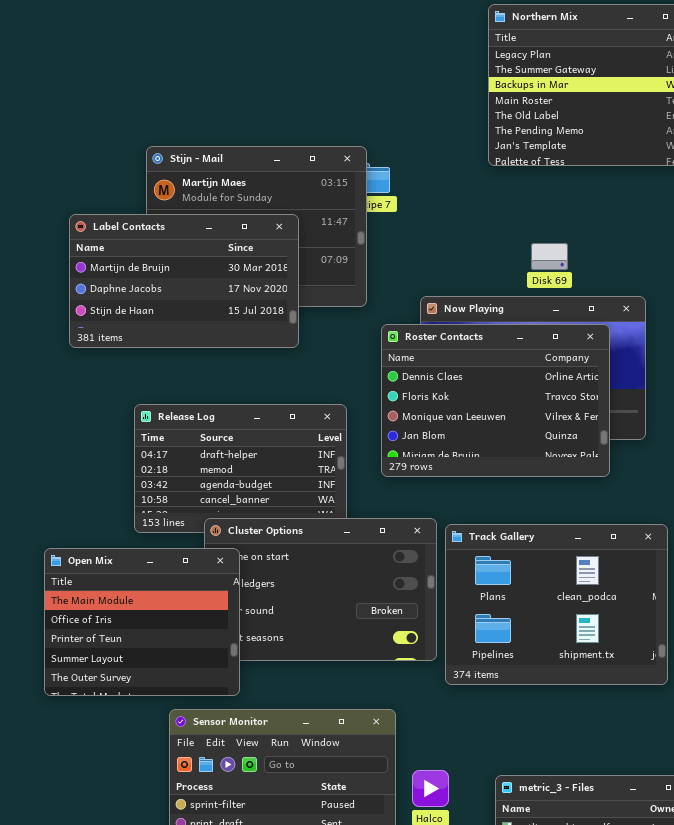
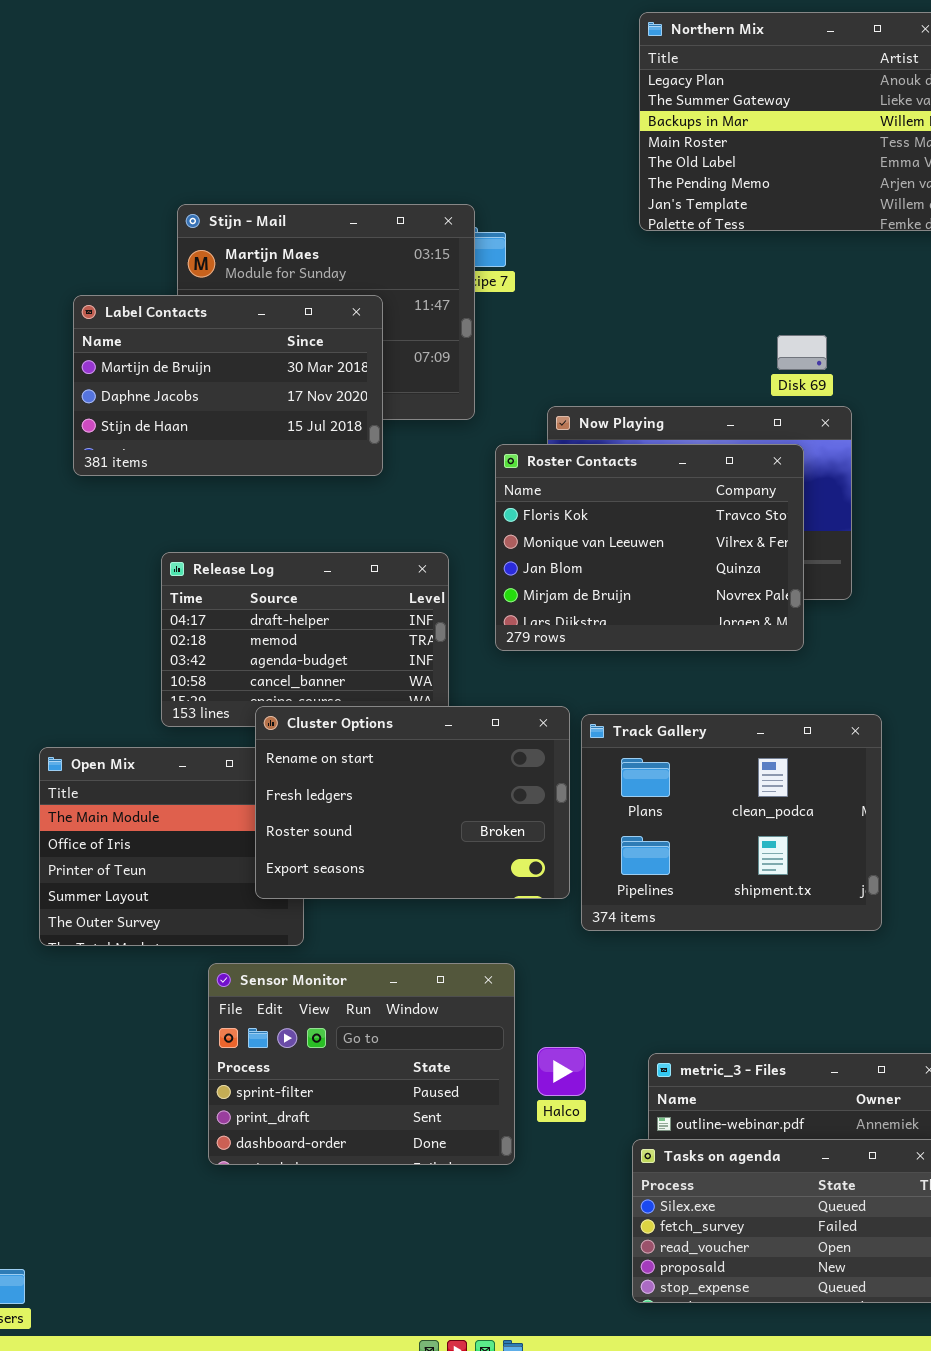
Disk 69: [531,243,568,270] -> [777,335,827,370], moved
Roster Contacts: [381,324,610,477] -> [495,444,804,651], scrolled down 1 row
Cluster Options: [204,518,437,661] -> [255,706,570,899], raised

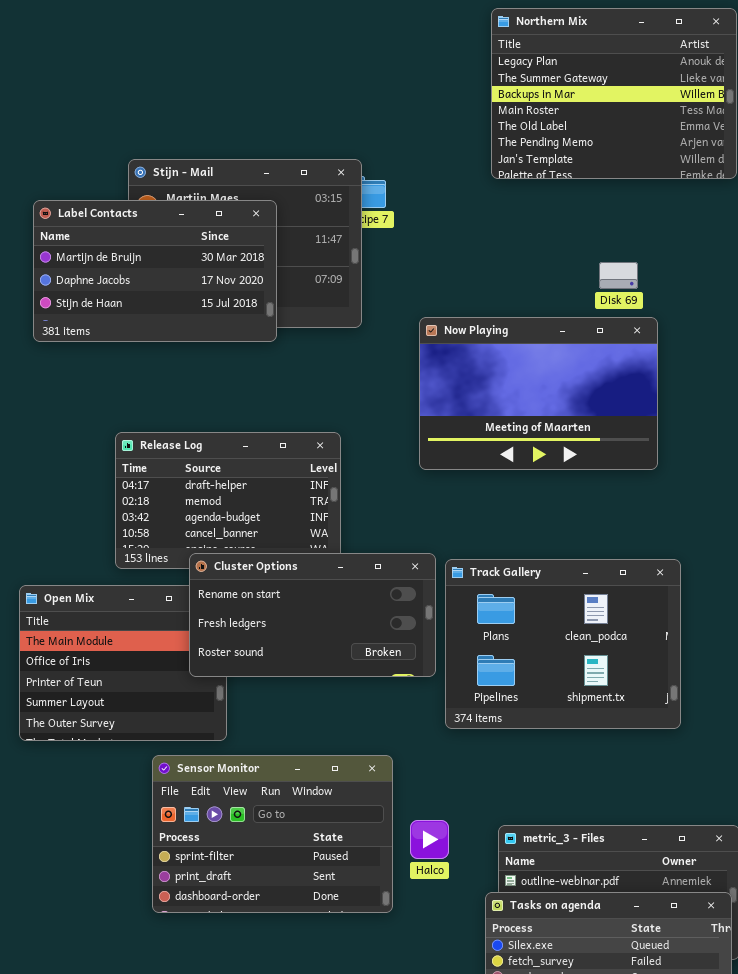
Label Contacts: [73,295,383,476] -> [33,200,277,342], moved
Roster Contacts: [495,444,804,651] -> none, closed
Cluster Options: [255,706,570,899] -> [189,553,436,677], resized

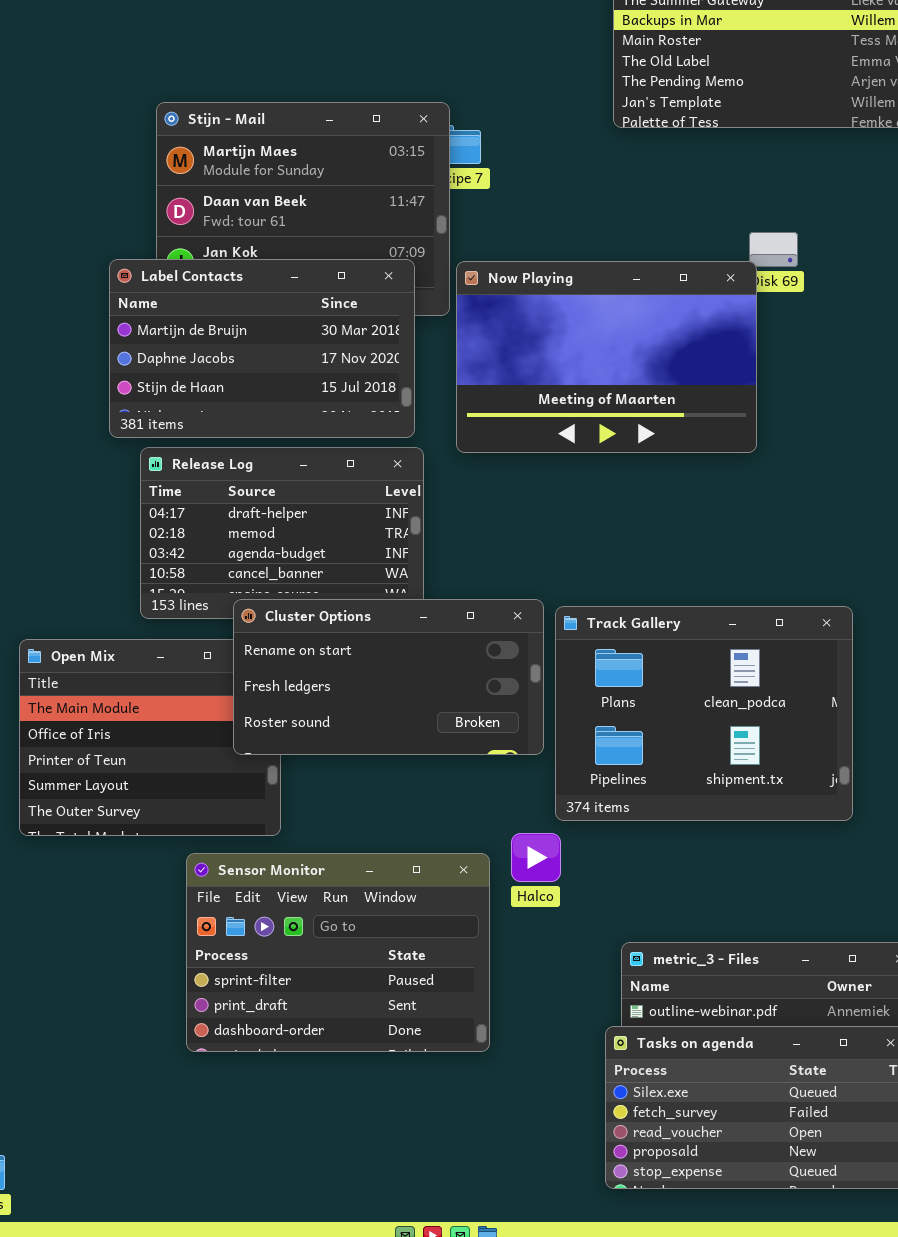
Label Contacts: [33,200,277,342] -> [109,259,415,438], moved
Now Playing: [419,317,658,470] -> [456,261,757,453], moved
Halco: [410,820,449,859] -> [511,833,561,882], moved

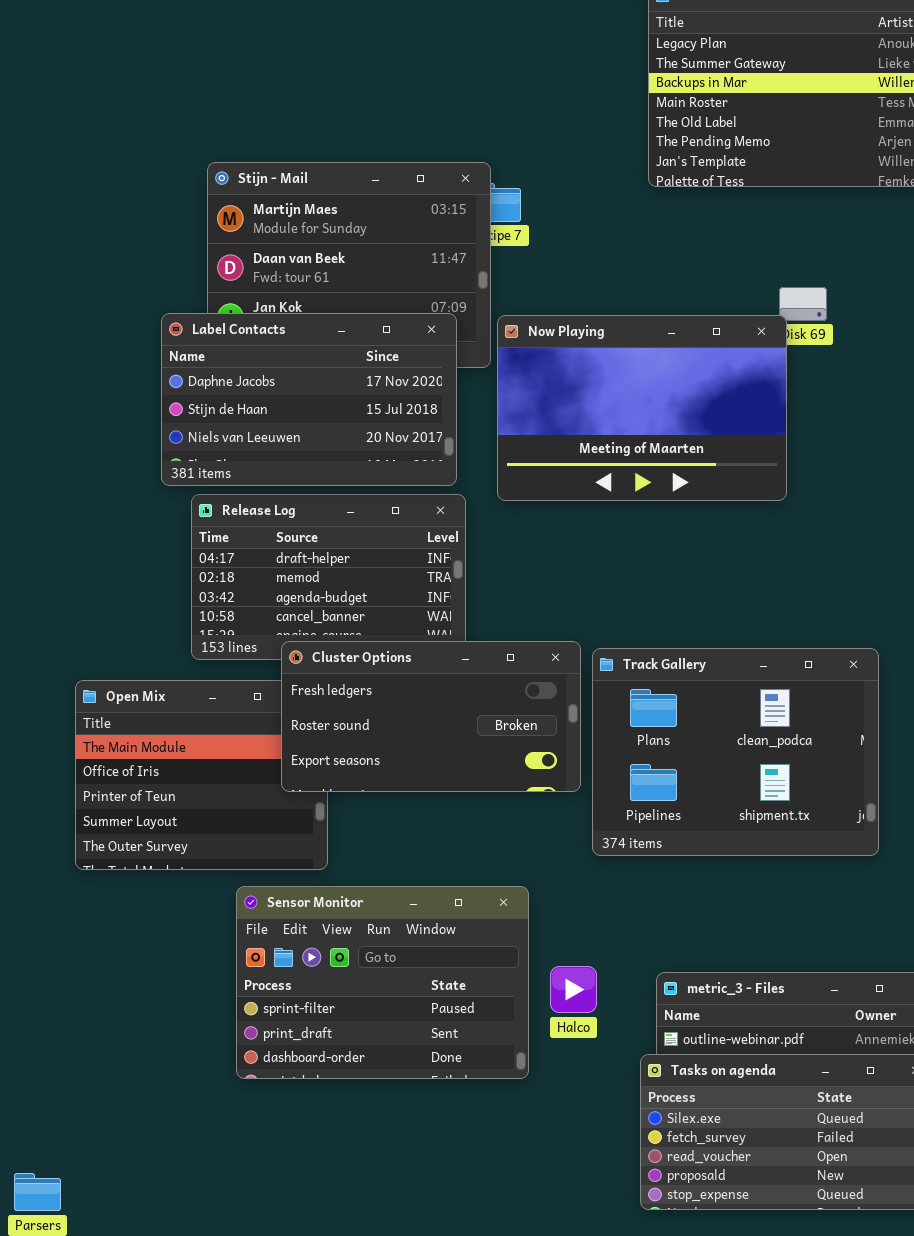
Label Contacts: [109,259,415,438] -> [161,313,457,486], scrolled down 1 row
Cluster Options: [233,599,544,755] -> [281,641,581,792], scrolled down 1 row
Halco: [511,833,561,882] -> [550,966,597,1013], moved

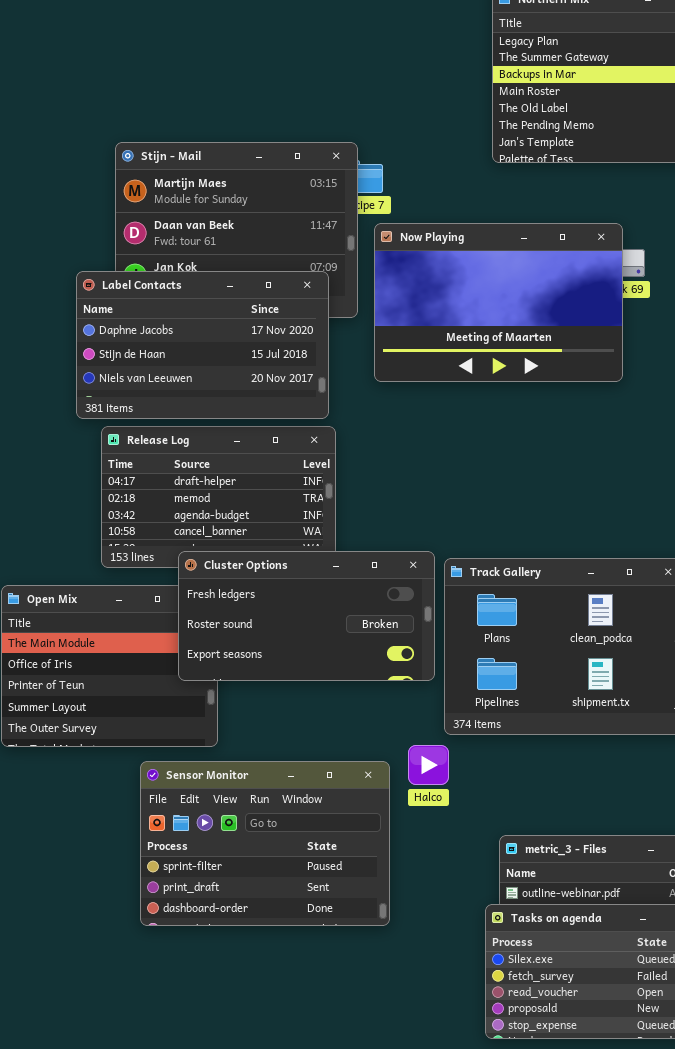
Now Playing: [497,315,787,501] -> [374,223,623,382], moved
Halco: [550,966,597,1013] -> [408,745,449,785], moved

